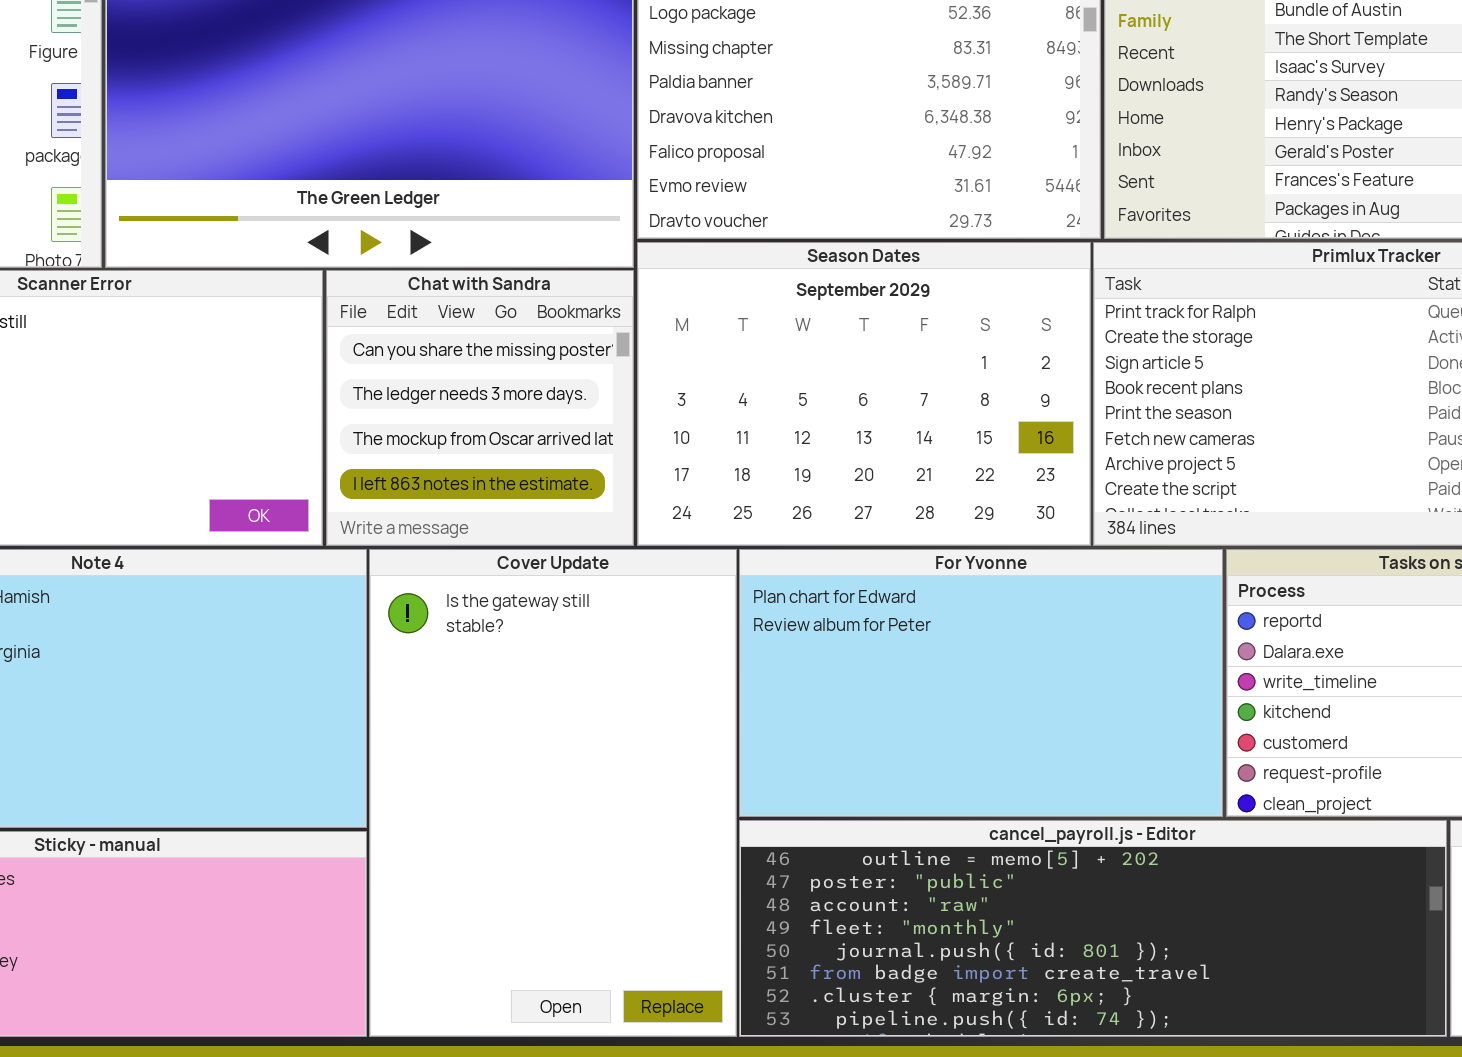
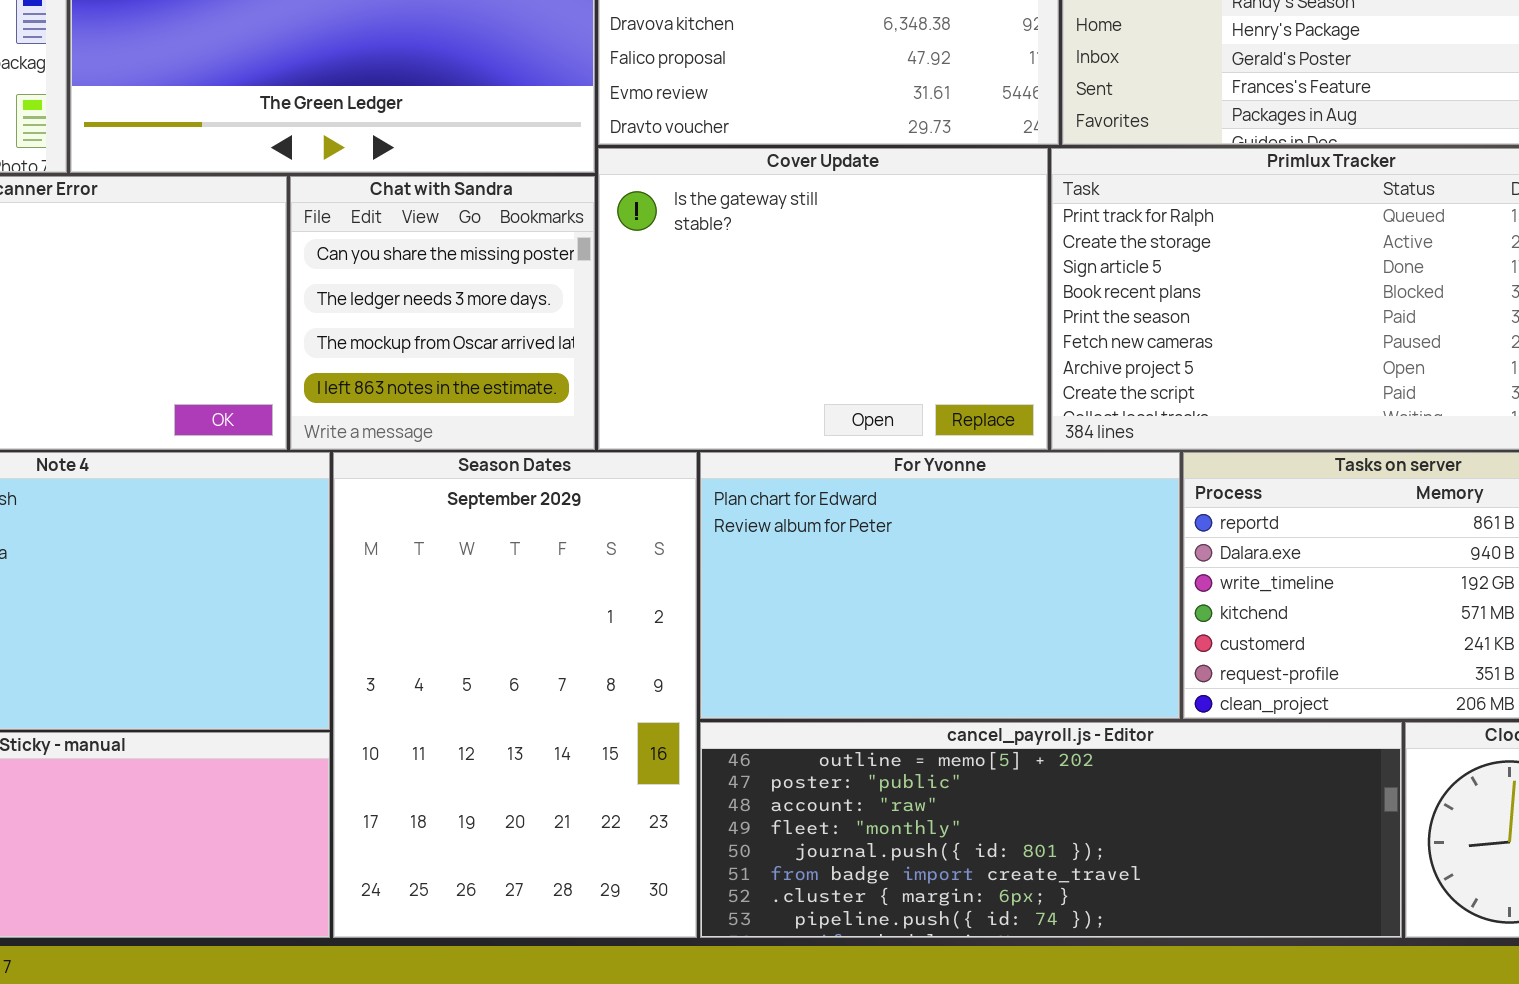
Season Dates: [637,242,1091,546] -> [333,452,697,938], moved, resized
Cover Update: [369,549,737,1037] -> [598,148,1048,450], moved, resized

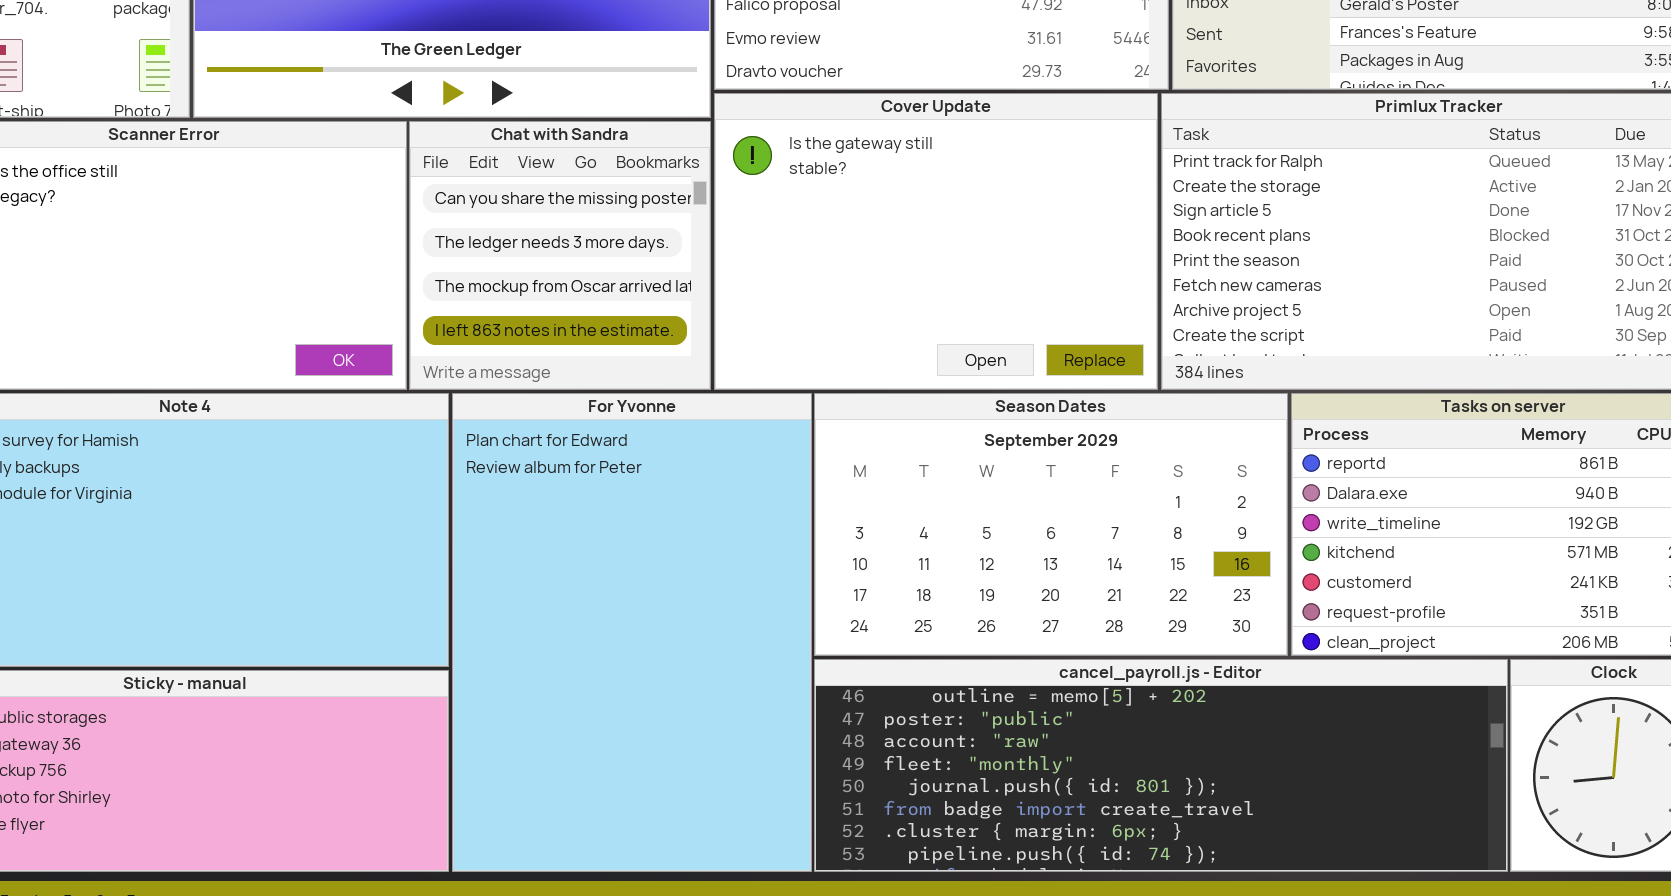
Season Dates: [333,452,697,938] -> [814,393,1288,656], moved, resized
For Yvonne: [700,452,1180,719] -> [452,393,812,872], moved, resized

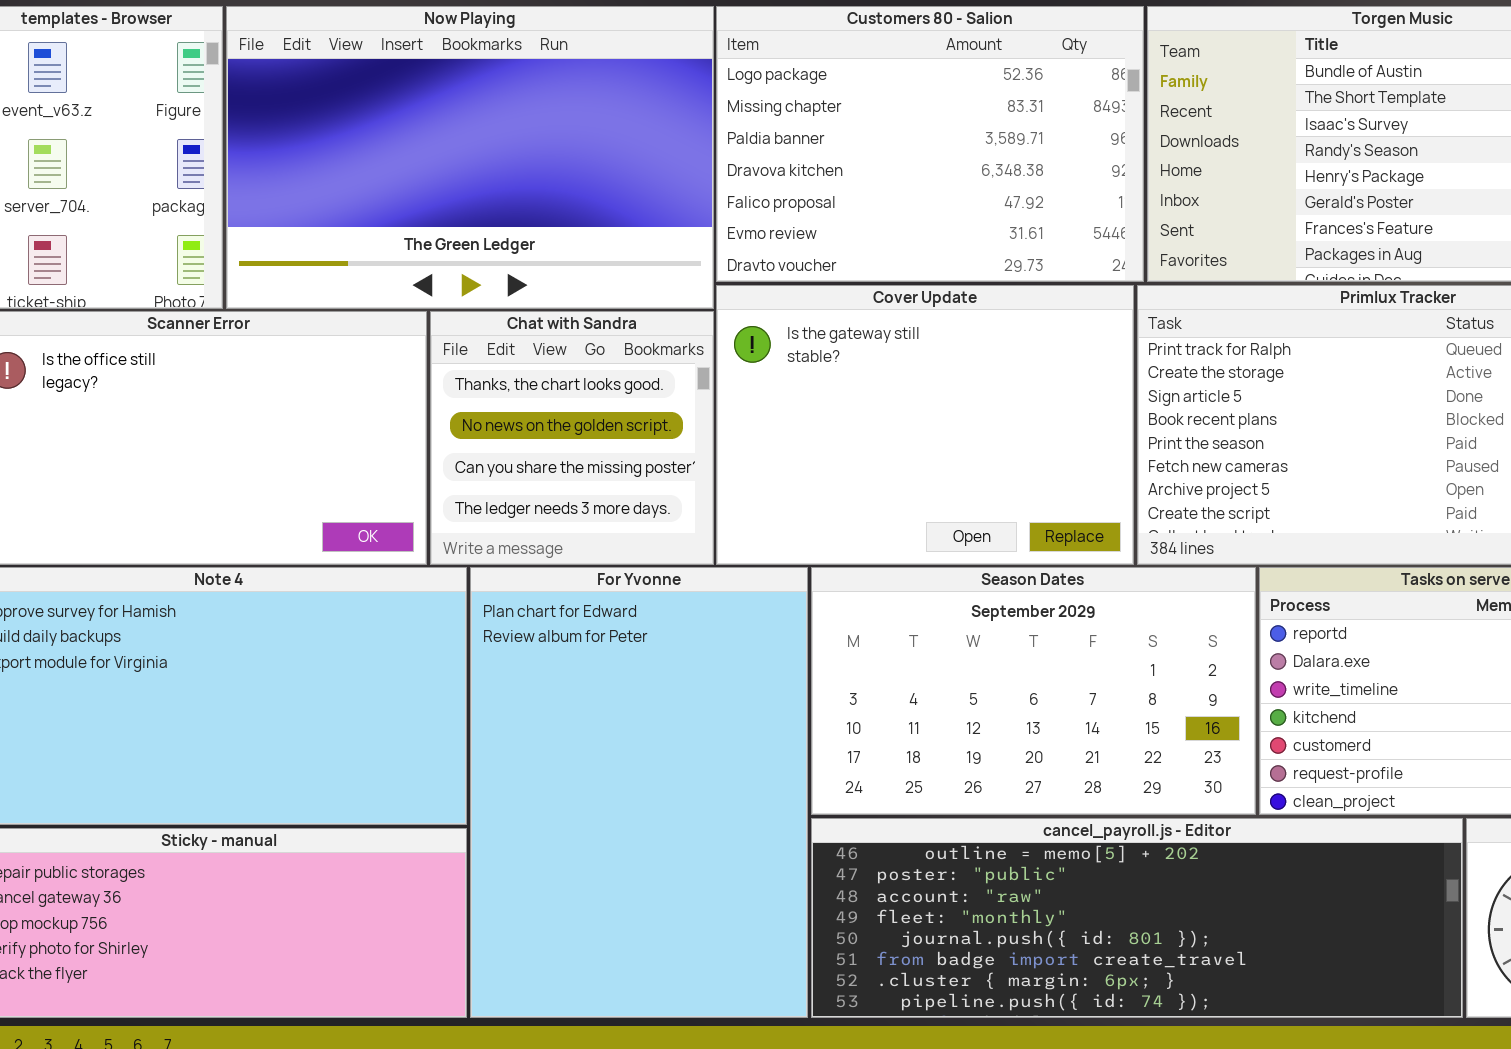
Chat with Sandra: [409,121,711,390] -> [430,311,714,565], scrolled up 2 rows

